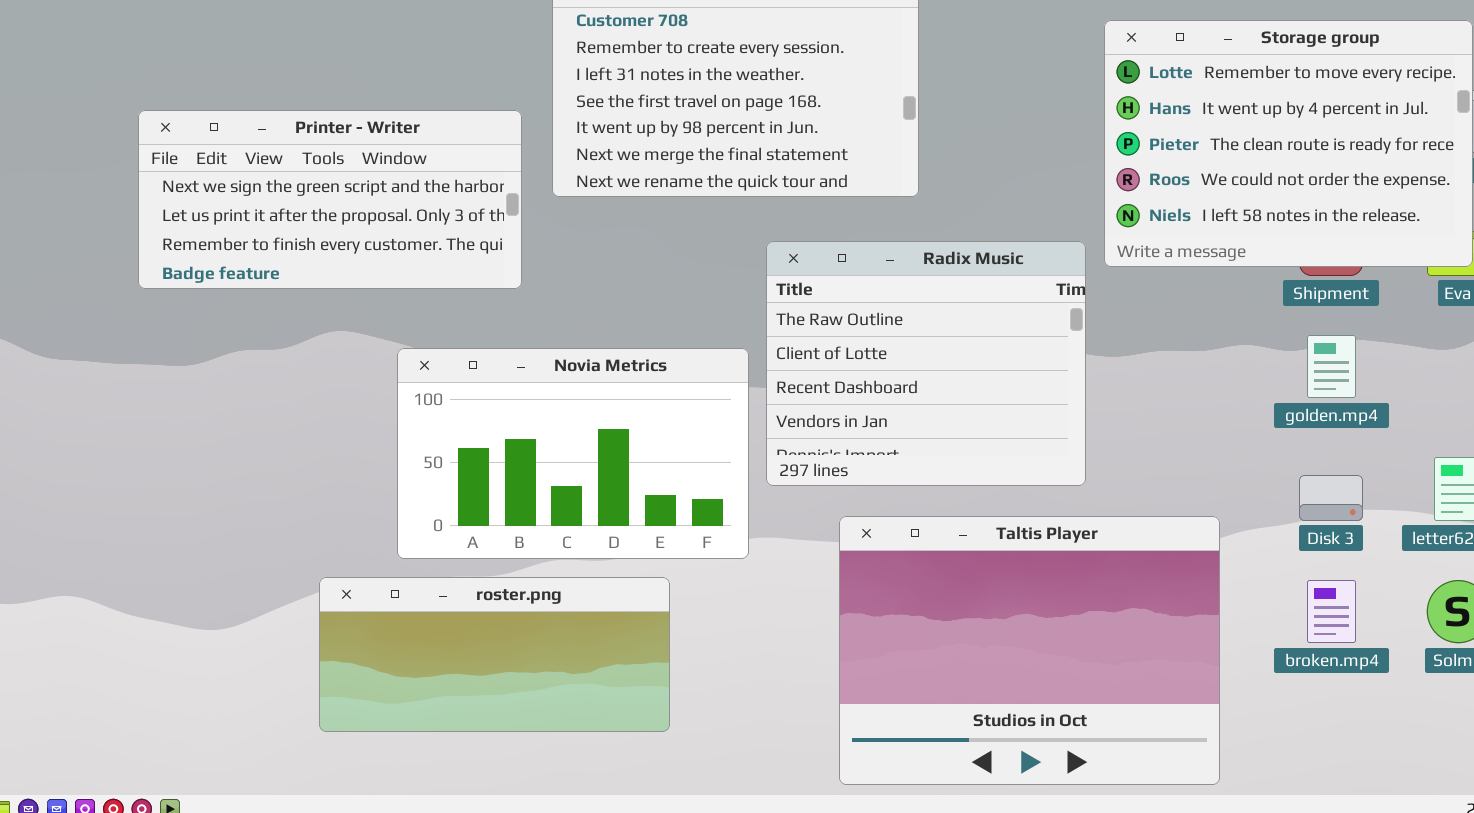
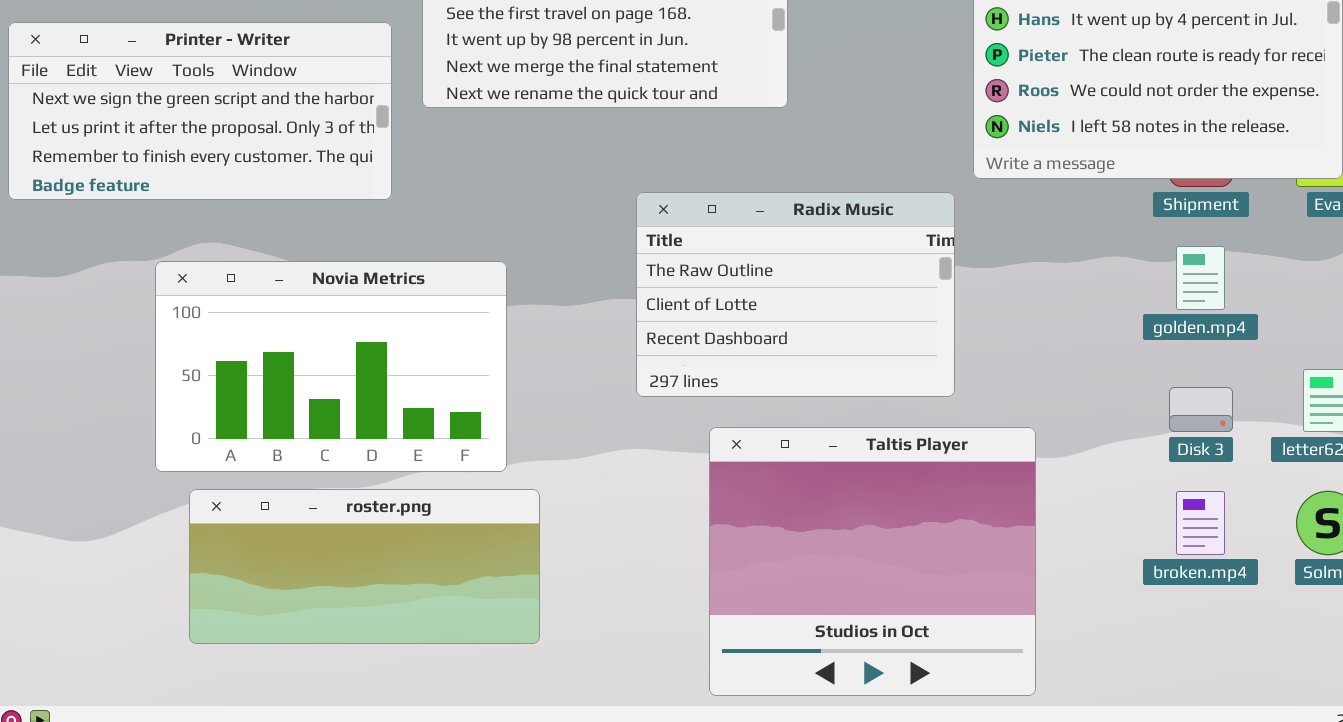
Radix Music: [766,241,1086,486] -> [636,192,955,397], resized
Novia Metrics: [397,348,749,559] -> [155,261,507,472], moved
Taltis Player: [839,516,1220,785] -> [709,427,1036,696], resized

